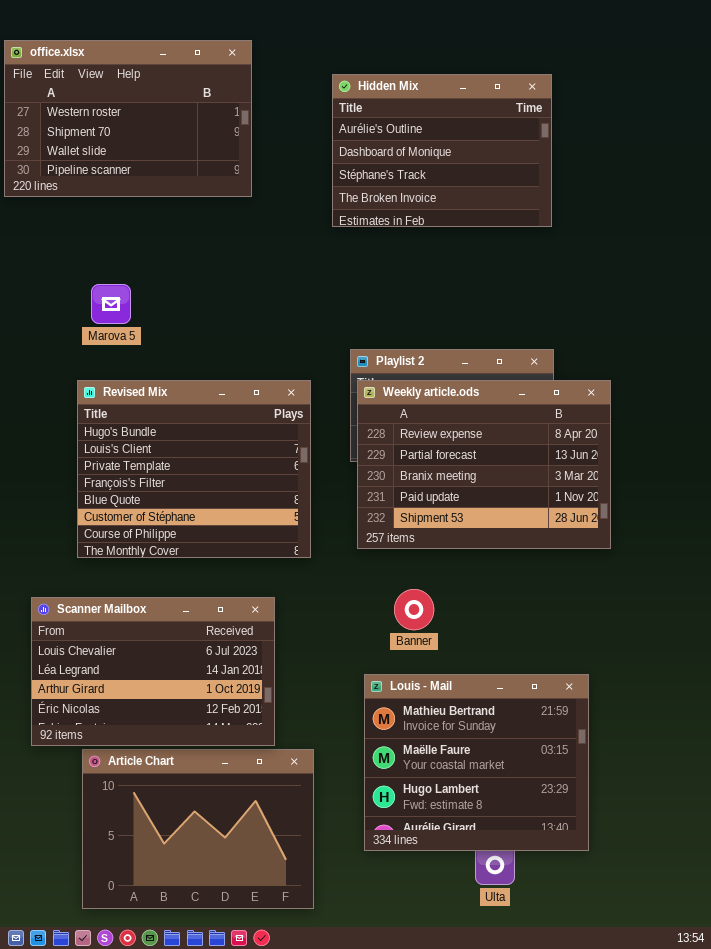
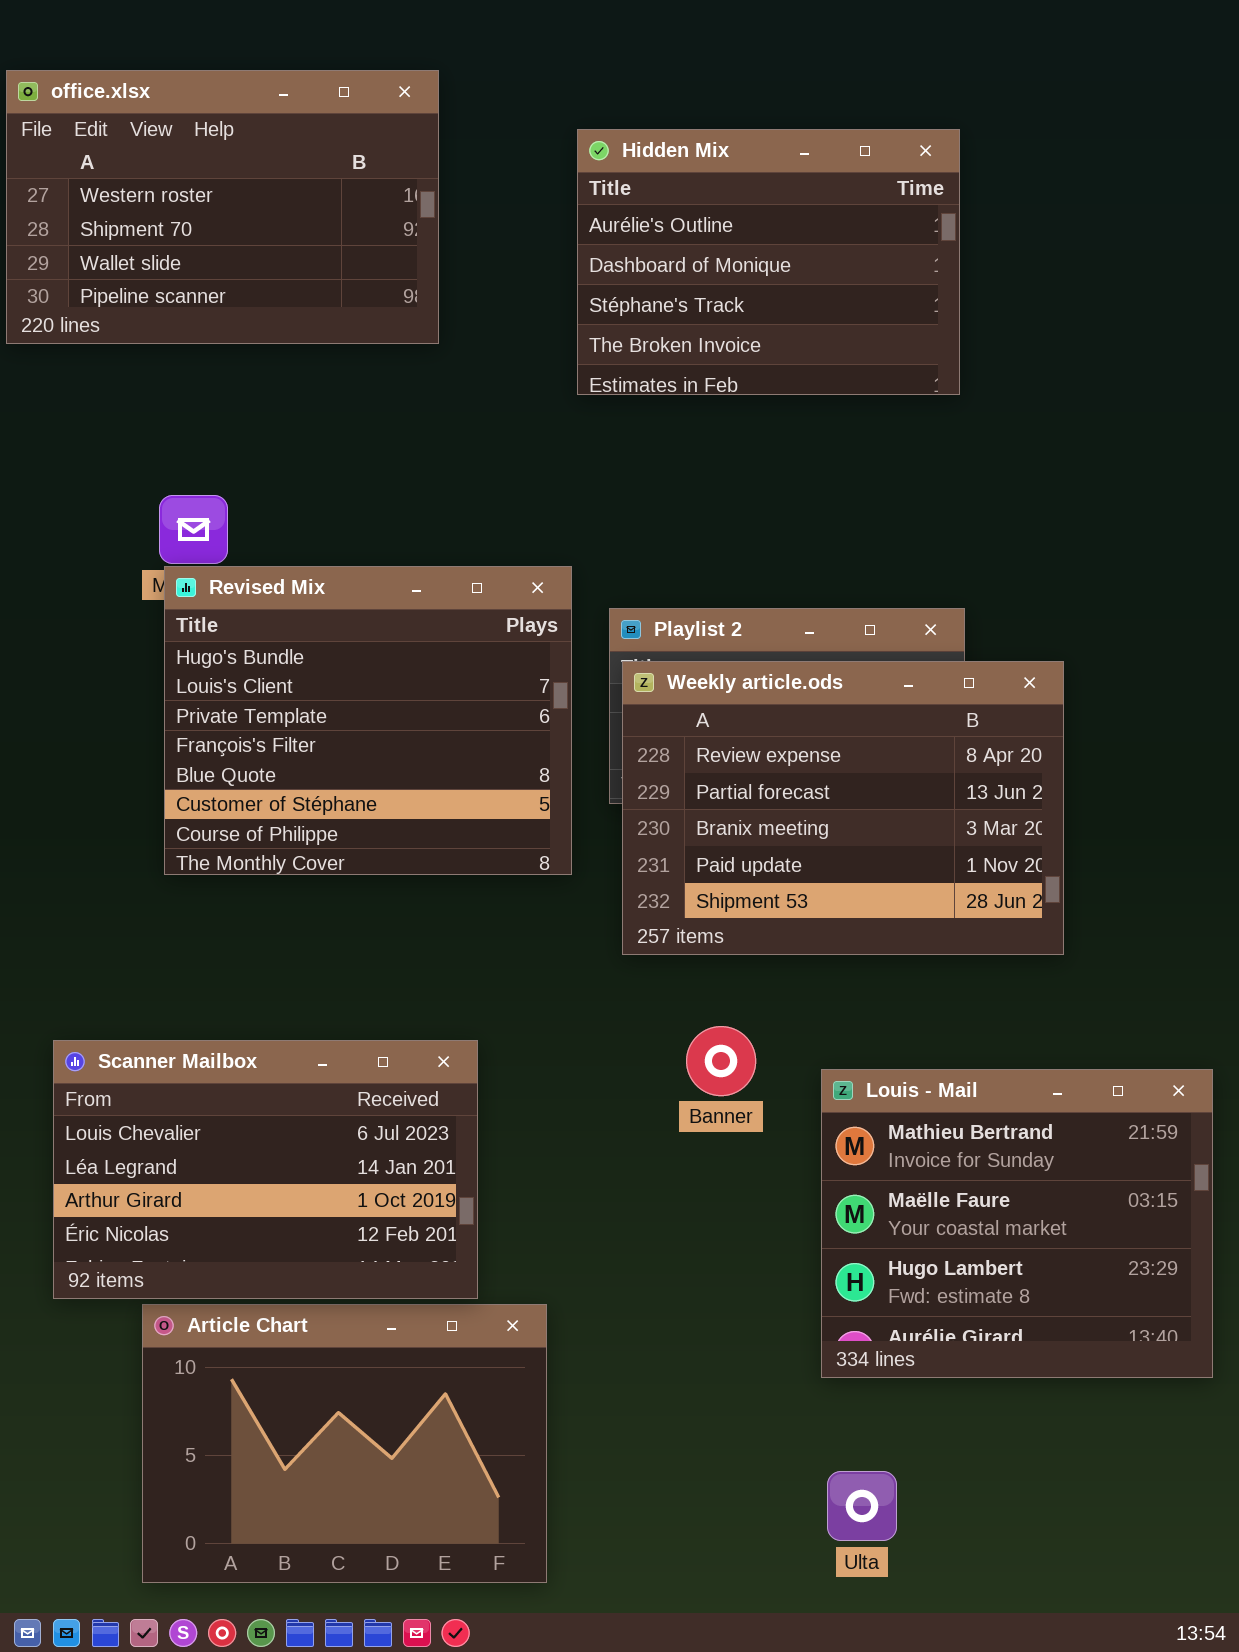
Revised Mix: [77,380,311,558] -> [164,566,572,875], moved
Louis - Mail: [364,674,589,851] -> [821,1069,1213,1378], moved

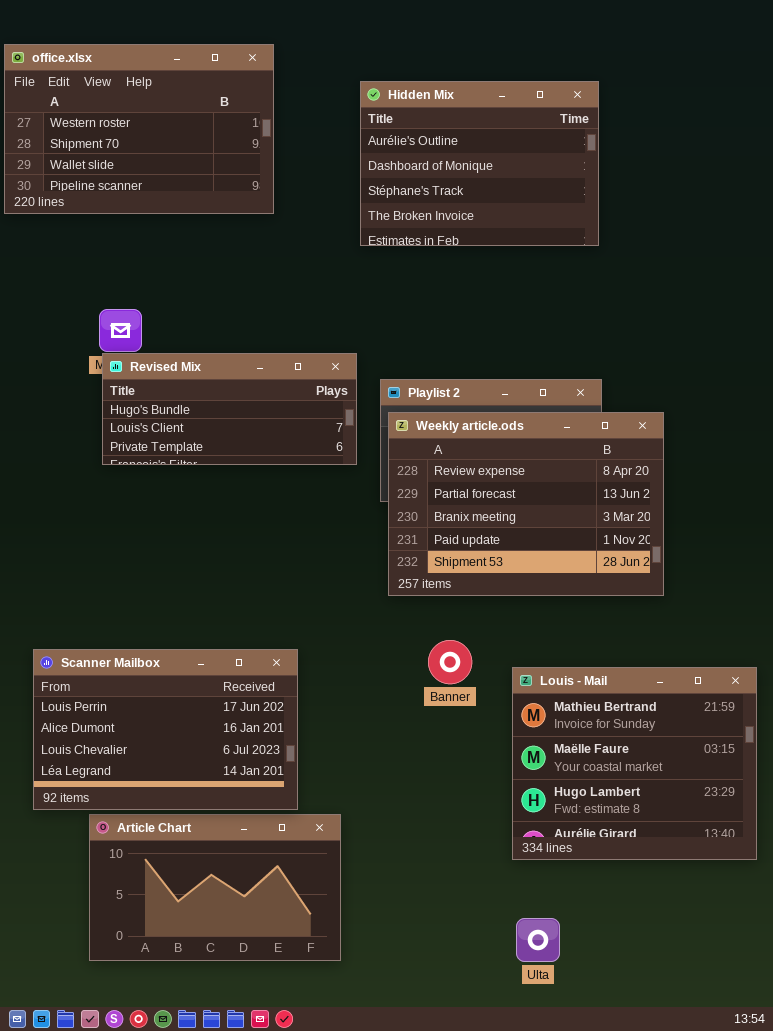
Revised Mix: [164,566,572,875] -> [102,353,357,465], resized
Scanner Mailbox: [53,1040,478,1299] -> [33,649,298,810], scrolled up 2 rows
Article Chart: [142,1304,547,1583] -> [89,814,341,961], resized

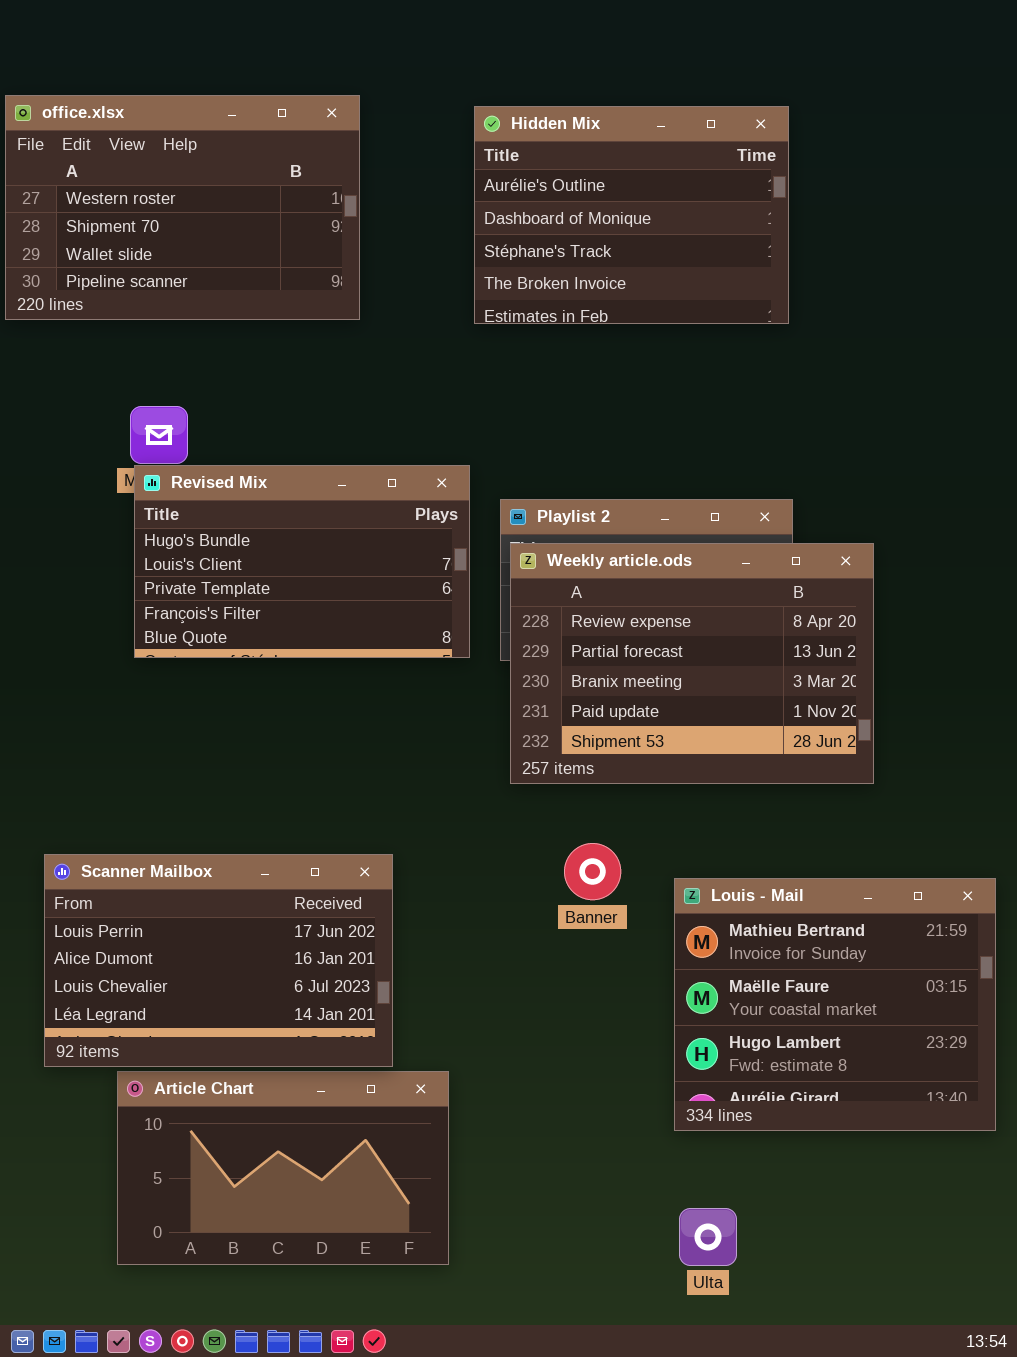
office.xlsx: [4,44,274,214] -> [5,95,360,320], moved
Revised Mix: [102,353,357,465] -> [134,465,470,658], resized

